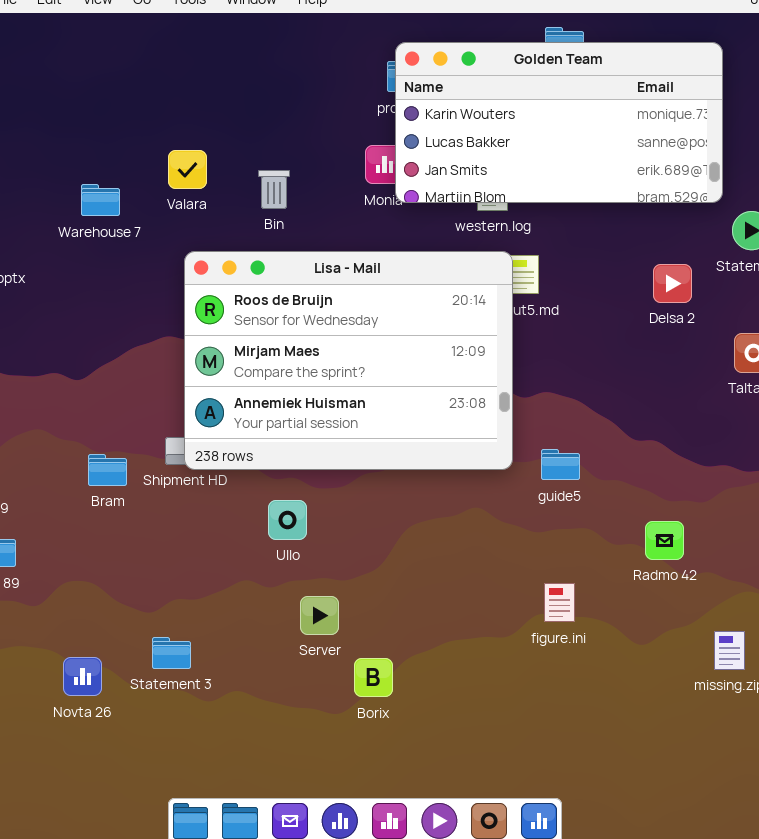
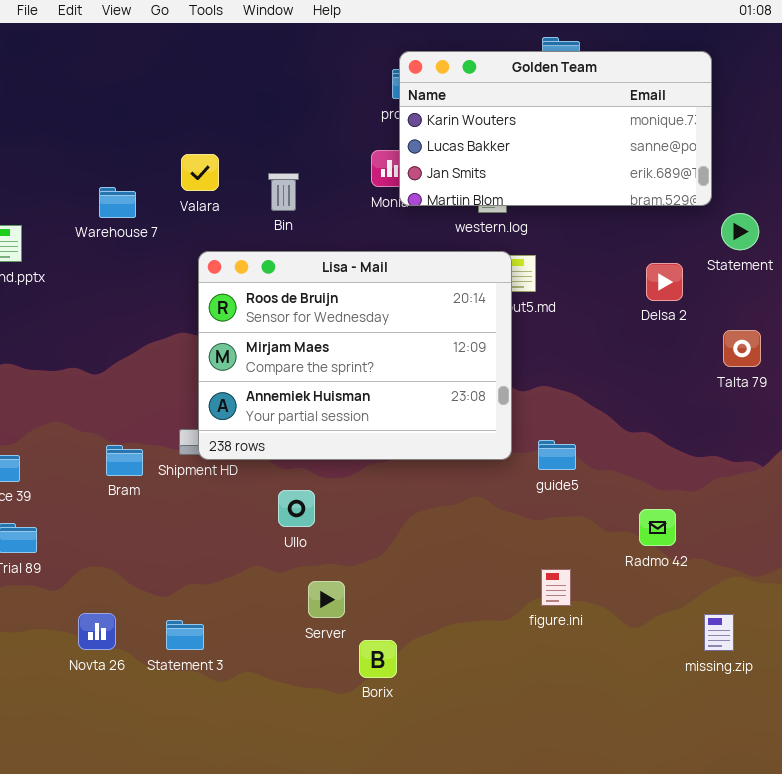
Novta 26: [63,657,102,696] -> [78,613,116,650], moved

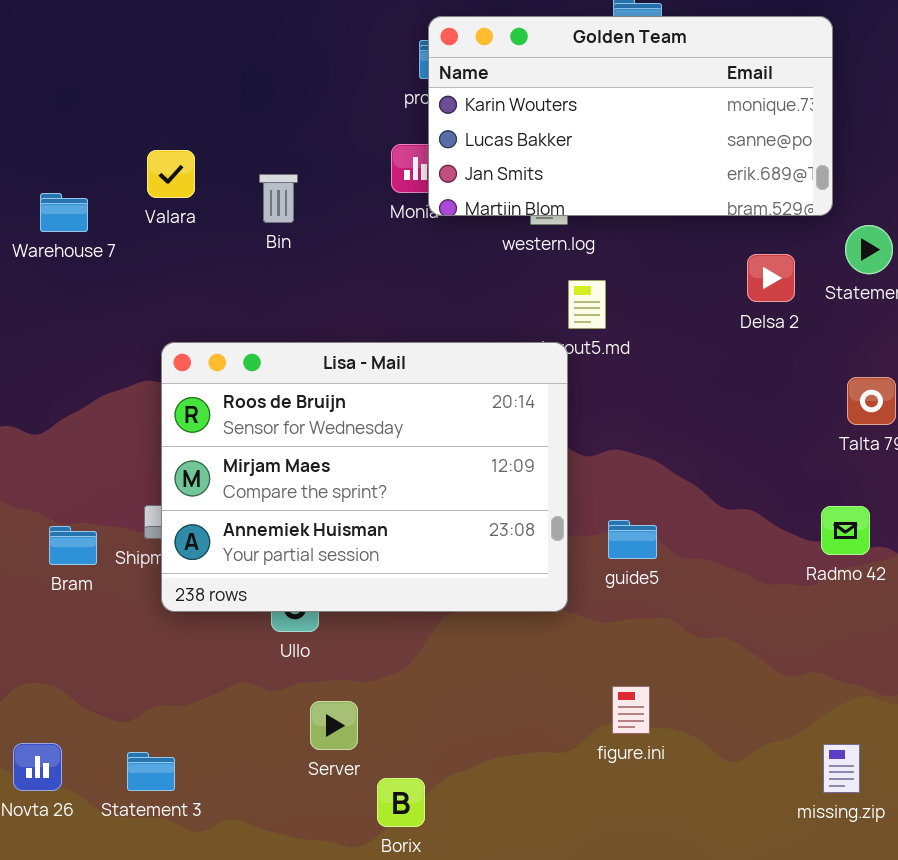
Lisa - Mail: [198,251,512,460] -> [161,342,568,612], moved
Delsa 2: [646,263,683,301] -> [747,254,795,302], moved
Radmo 42: [639,509,676,546] -> [821,506,870,555], moved

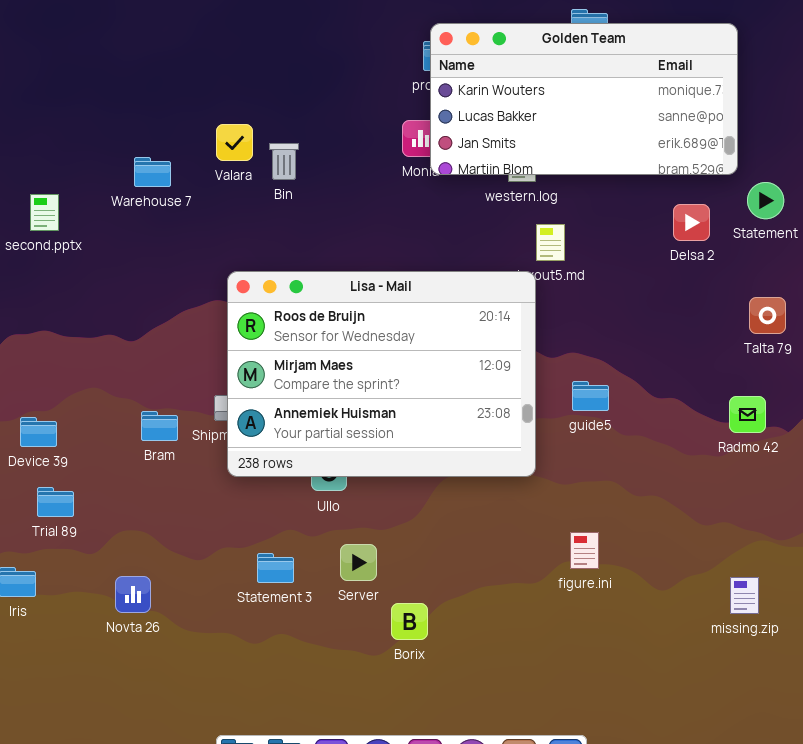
Bin: [259,174,298,223] -> [269,143,299,180], moved
guide5: [608,520,657,559] -> [572,381,609,411], moved
Statement 3: [127,752,175,791] -> [257,553,294,583], moved

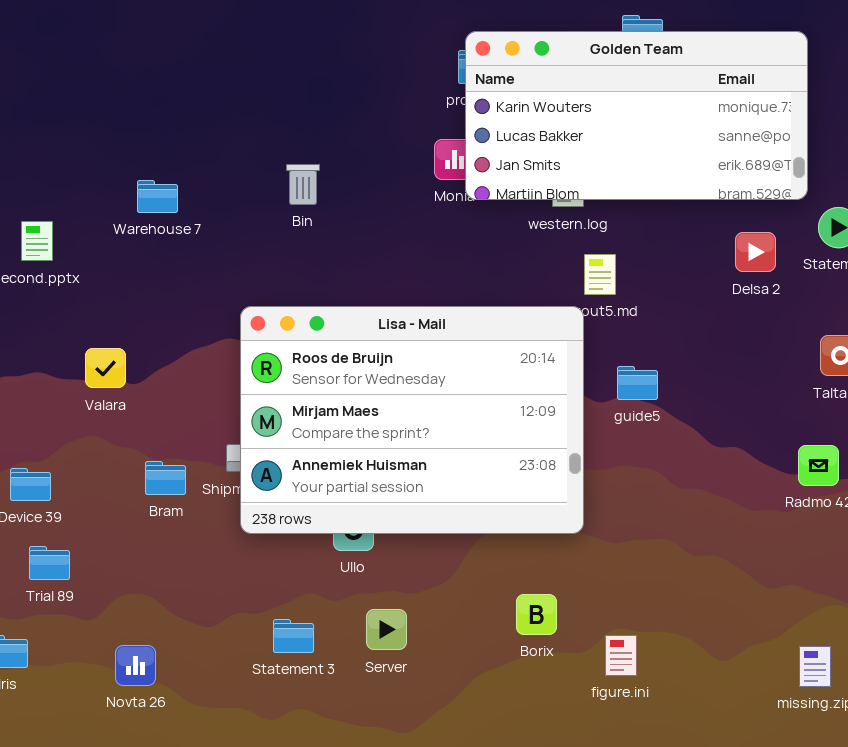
Valara: [216,124,253,161] -> [85,348,126,388], moved
guide5: [572,381,609,411] -> [617,366,658,400], moved
figure.ini: [570,532,599,569] -> [605,635,637,676], moved
Borix: [391,603,428,640] -> [516,594,557,635], moved

